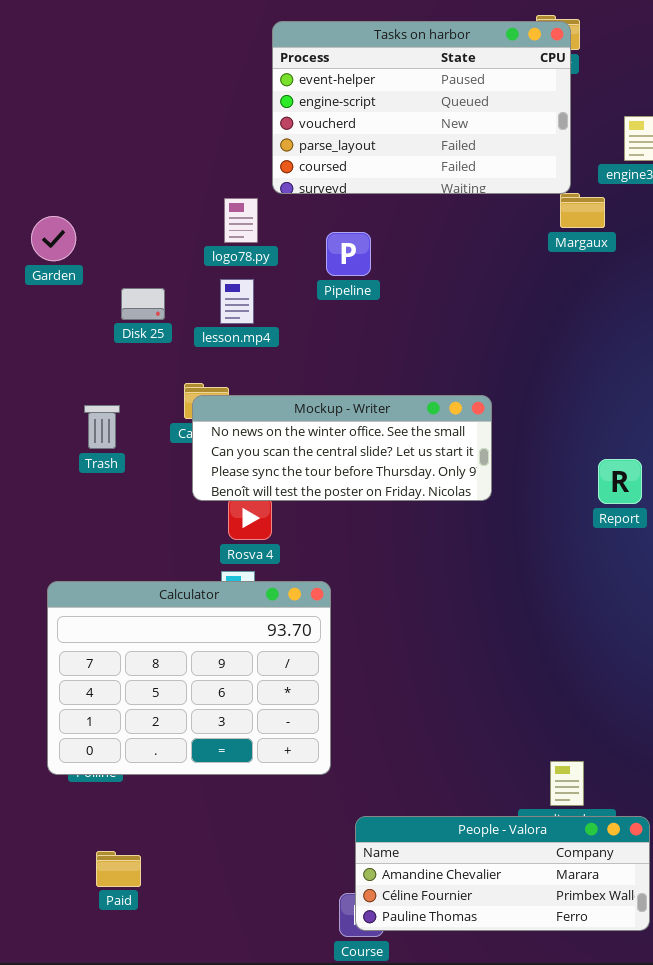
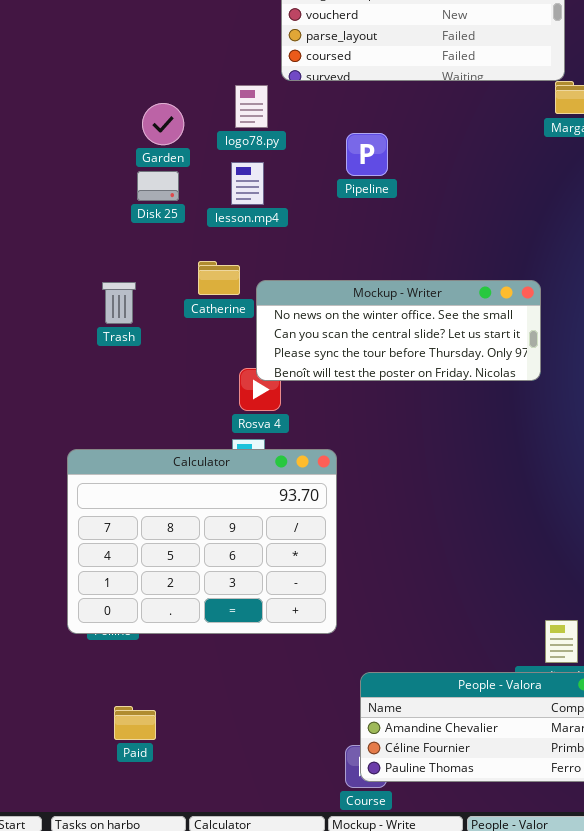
Garden: [31,216,76,261] -> [142,103,184,145], moved
Pipeline: [326,232,371,276] -> [346,133,388,176], moved
Mockup - Writer: [192,395,492,501] -> [256,280,541,381], moved

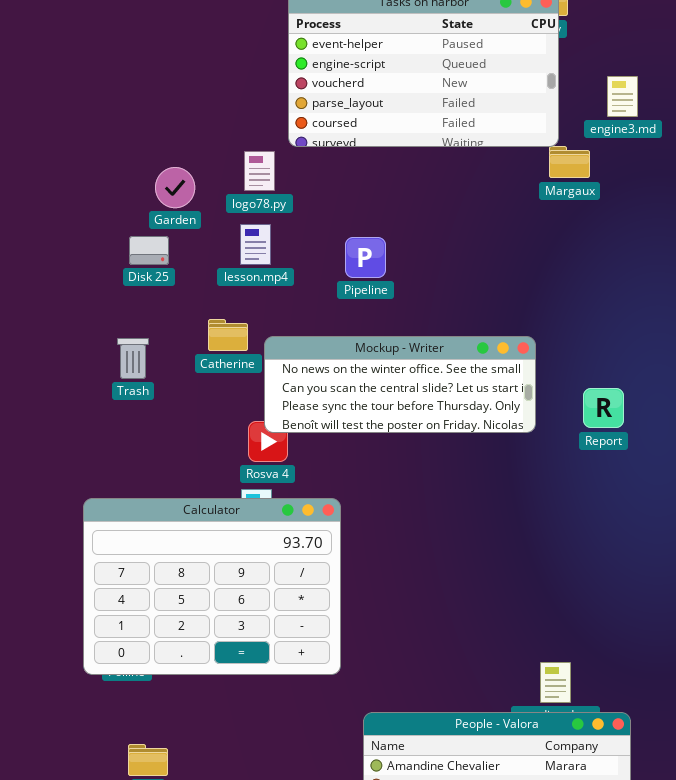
Pipeline: [346,133,388,176] -> [345,237,386,278], moved
Disk 25: [137,171,179,201] -> [129,236,169,265], moved

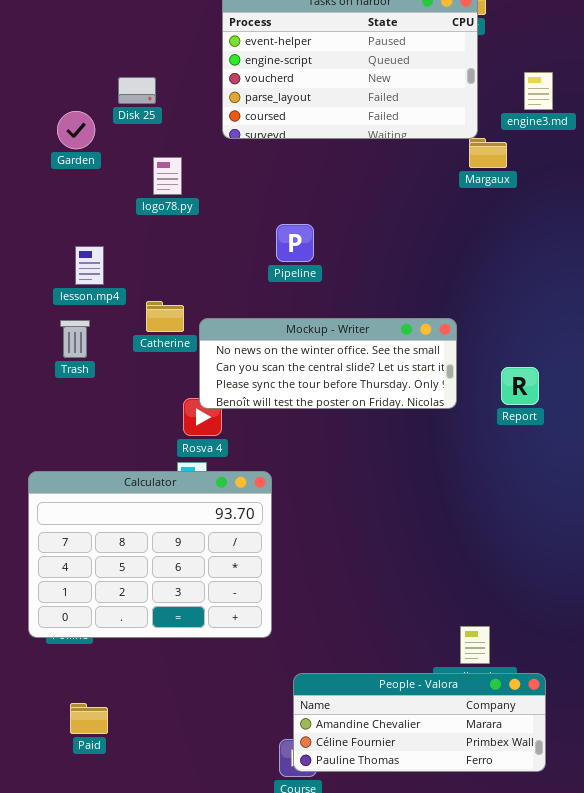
logo78.py: [244,151,275,191] -> [153,157,182,195], moved
Garden: [155,167,195,208] -> [57,111,95,149], moved
lesson.mp4: [240,224,271,265] -> [75,246,104,285], moved
Disk 25: [129,236,169,265] -> [118,77,156,104], moved

